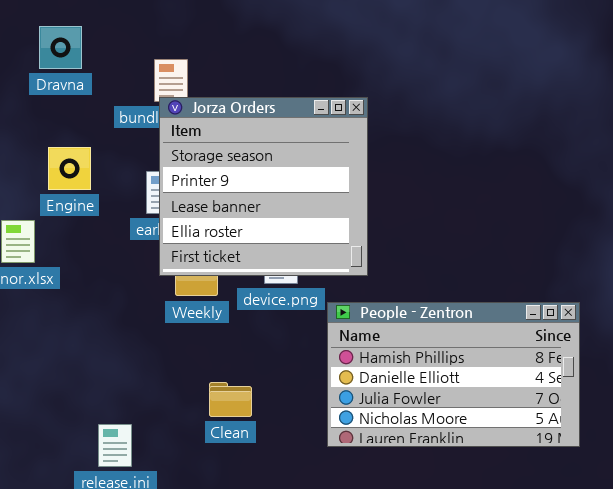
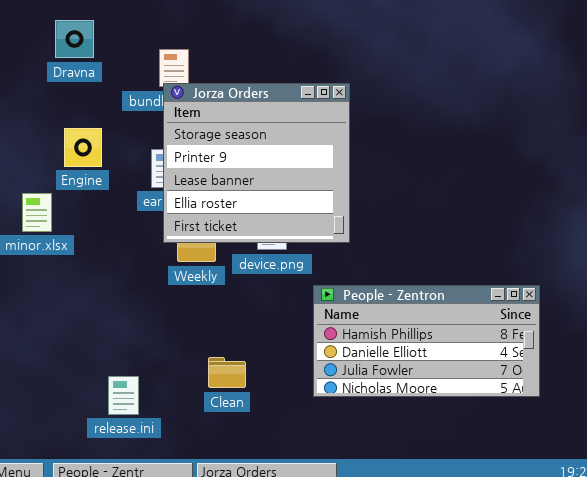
People - Zentron: [327,302,580,447] -> [313,285,540,397], resized
Clean: [209,382,252,417] -> [208,357,246,388], moved

